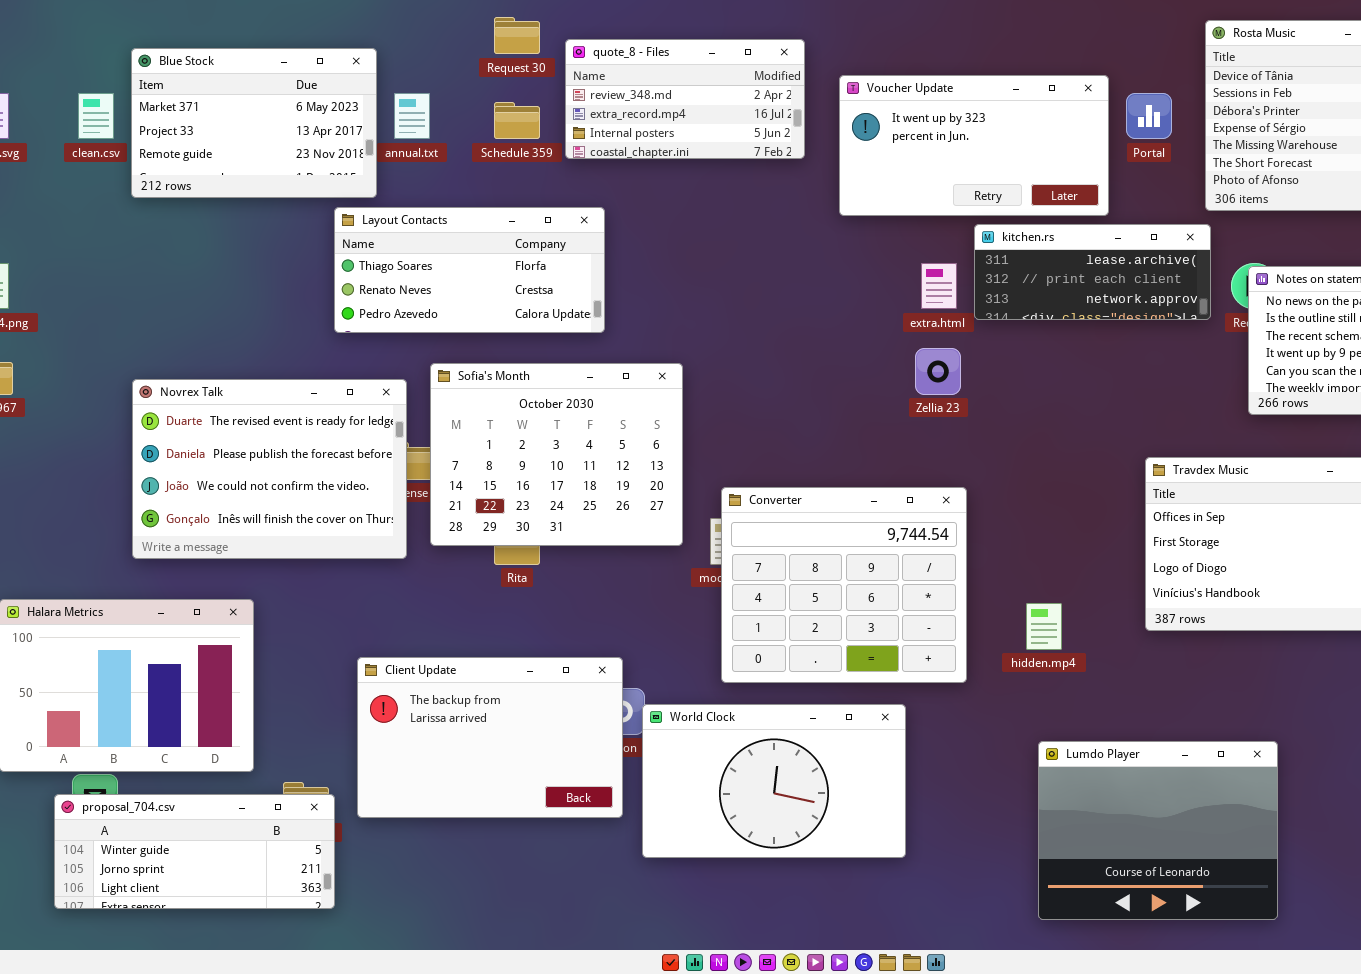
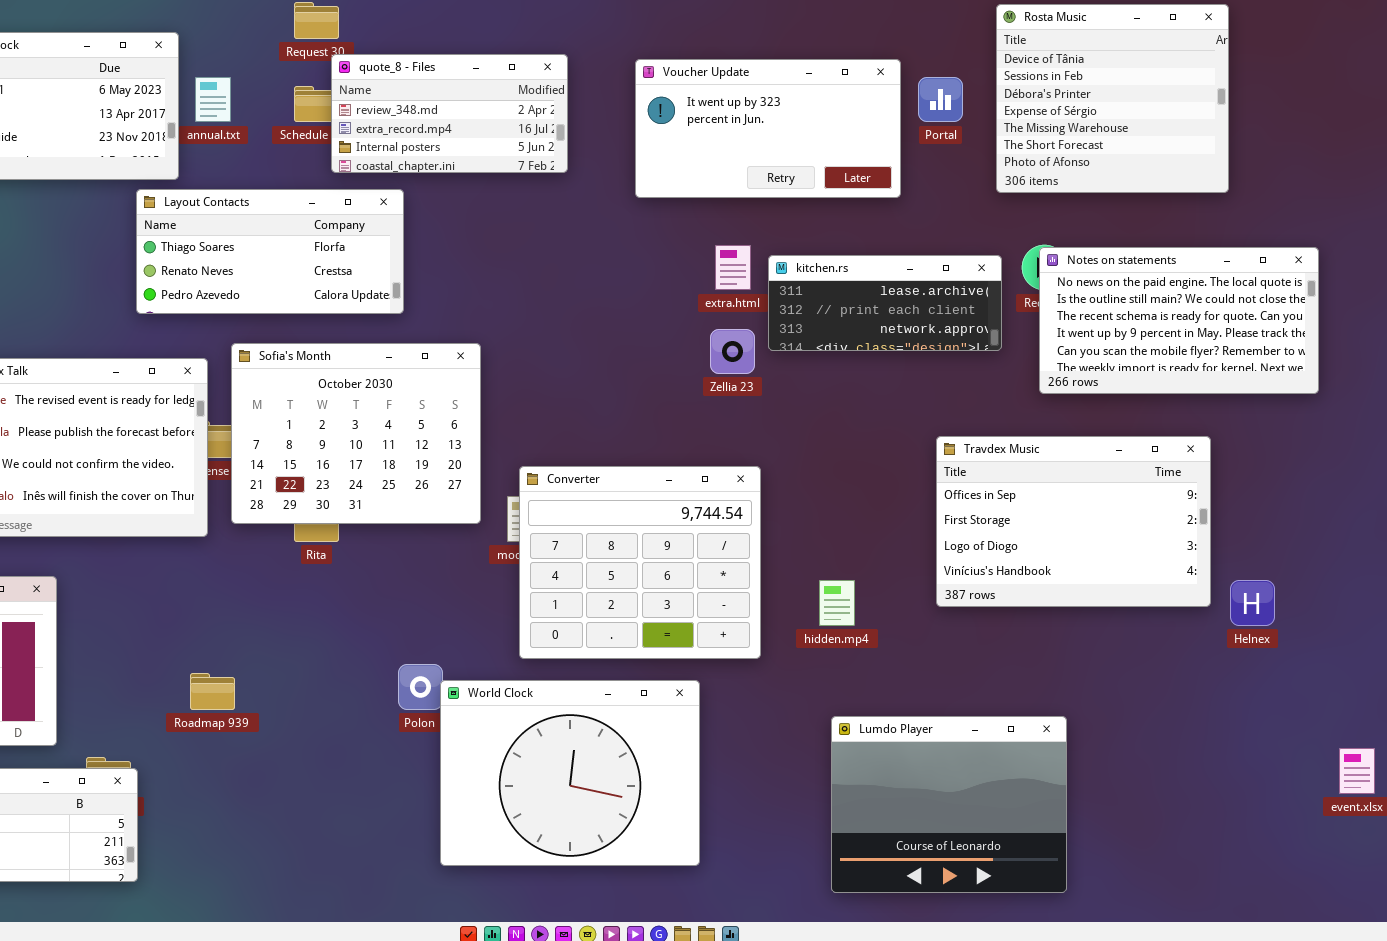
quote_8 - Files: [565,39,805,159] -> [331,54,568,173], moved
kitchen.rs: [974,224,1211,320] -> [768,255,1002,351], moved
Client Update: [357,657,623,818] -> none, closed
World Clock: [642,704,906,858] -> [440,680,700,866], resized

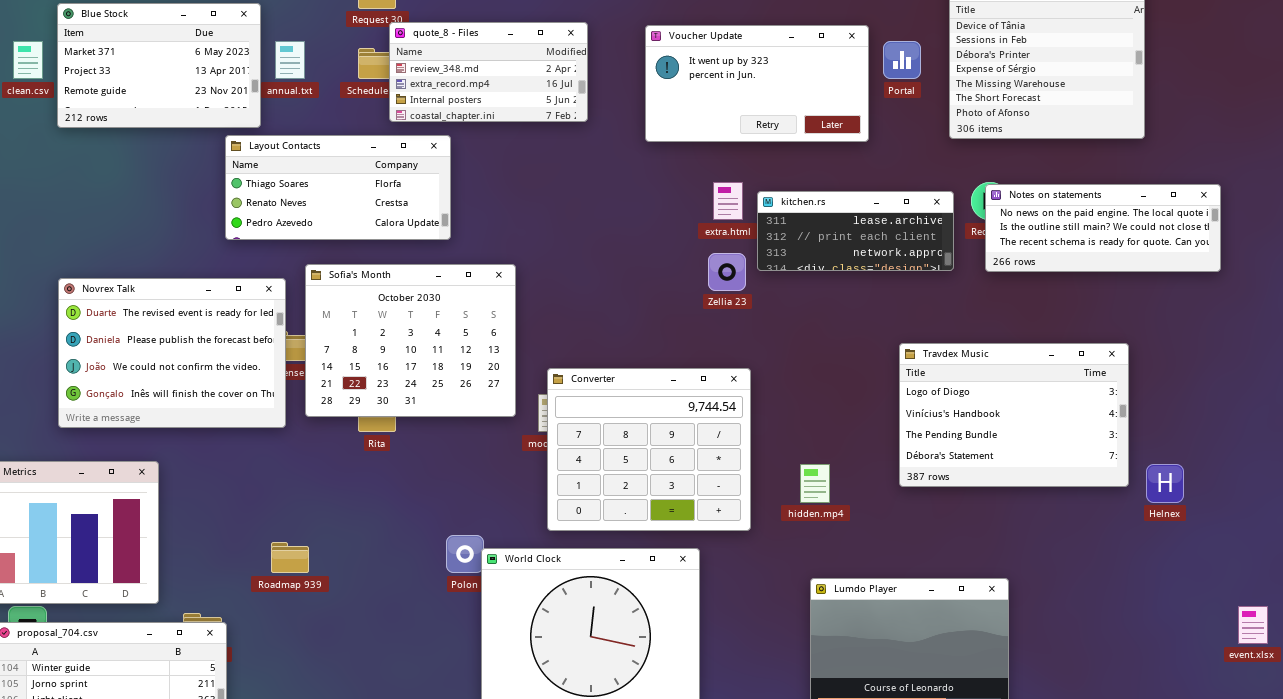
Notes on statements: [1039,247,1319,394] -> [985,184,1221,272], resized
Travdex Music: [936,436,1211,607] -> [899,343,1129,487], scrolled down 2 rows

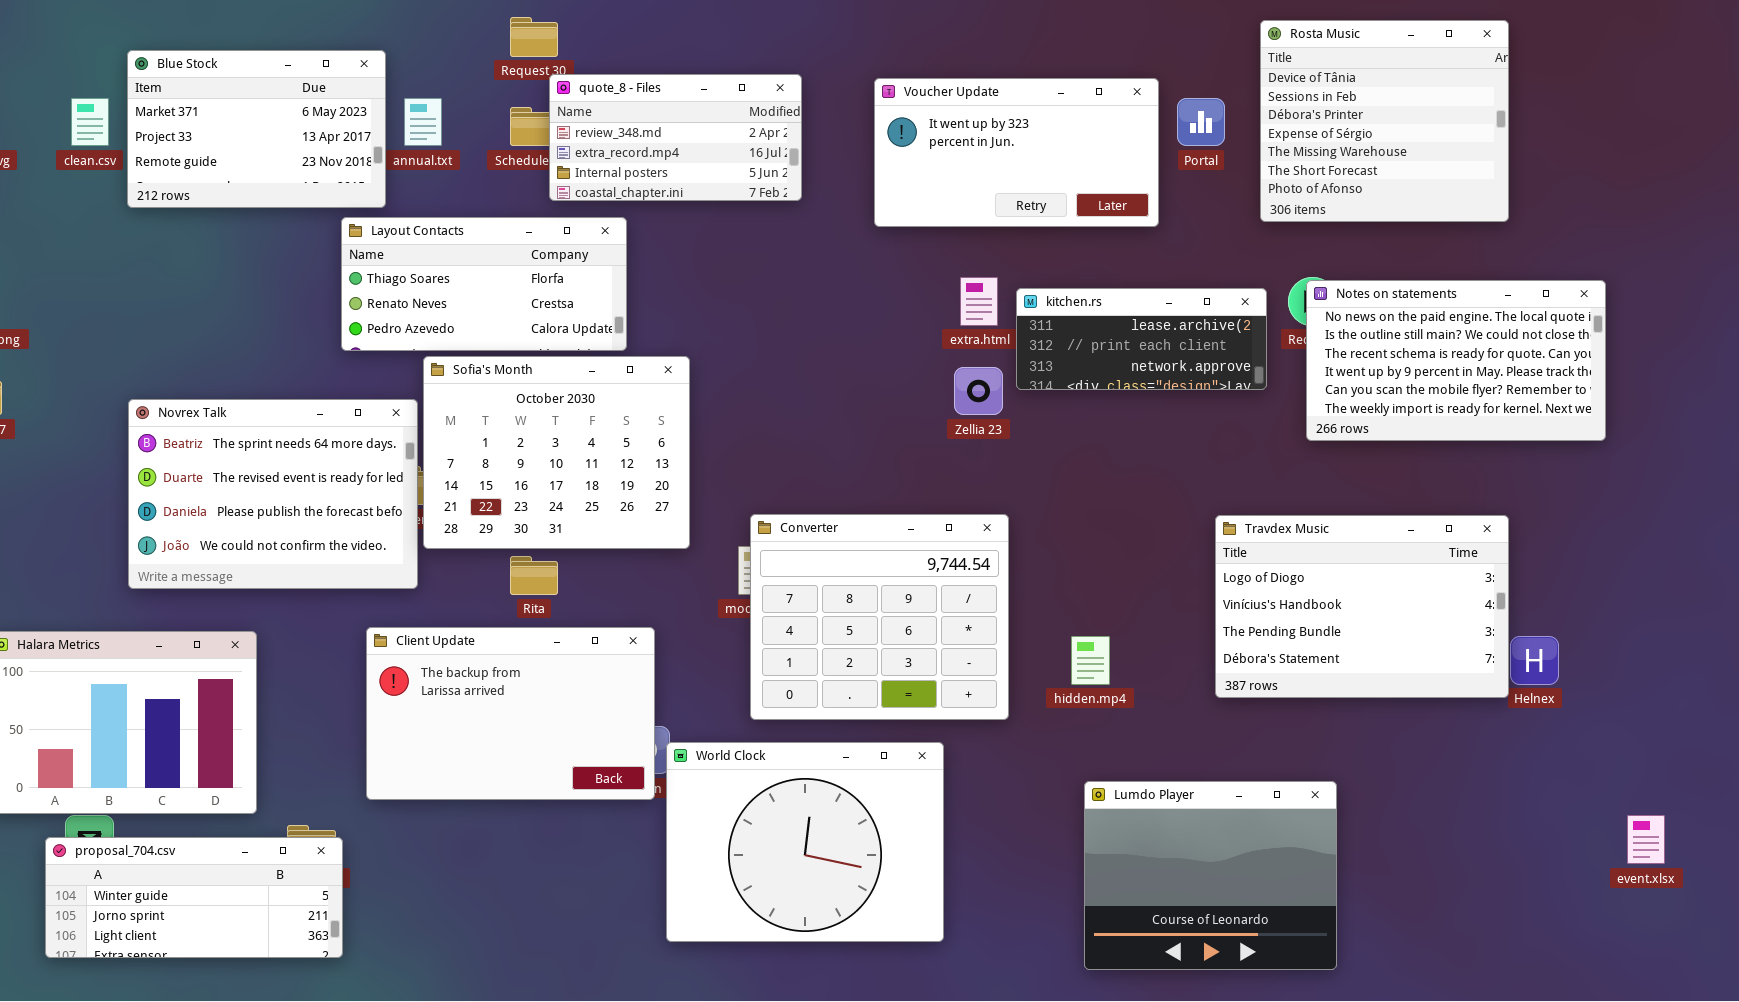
Notes on statements: [985,184,1221,272] -> [1306,280,1606,441], resized
Sofia's Month: [305,264,516,417] -> [423,356,690,549], moved
Novrex Talk: [58,278,286,428] -> [128,399,418,589], scrolled up 1 row
Travdex Music: [899,343,1129,487] -> [1215,515,1509,698], moved
Client Update: none -> [366,627,655,800], opened

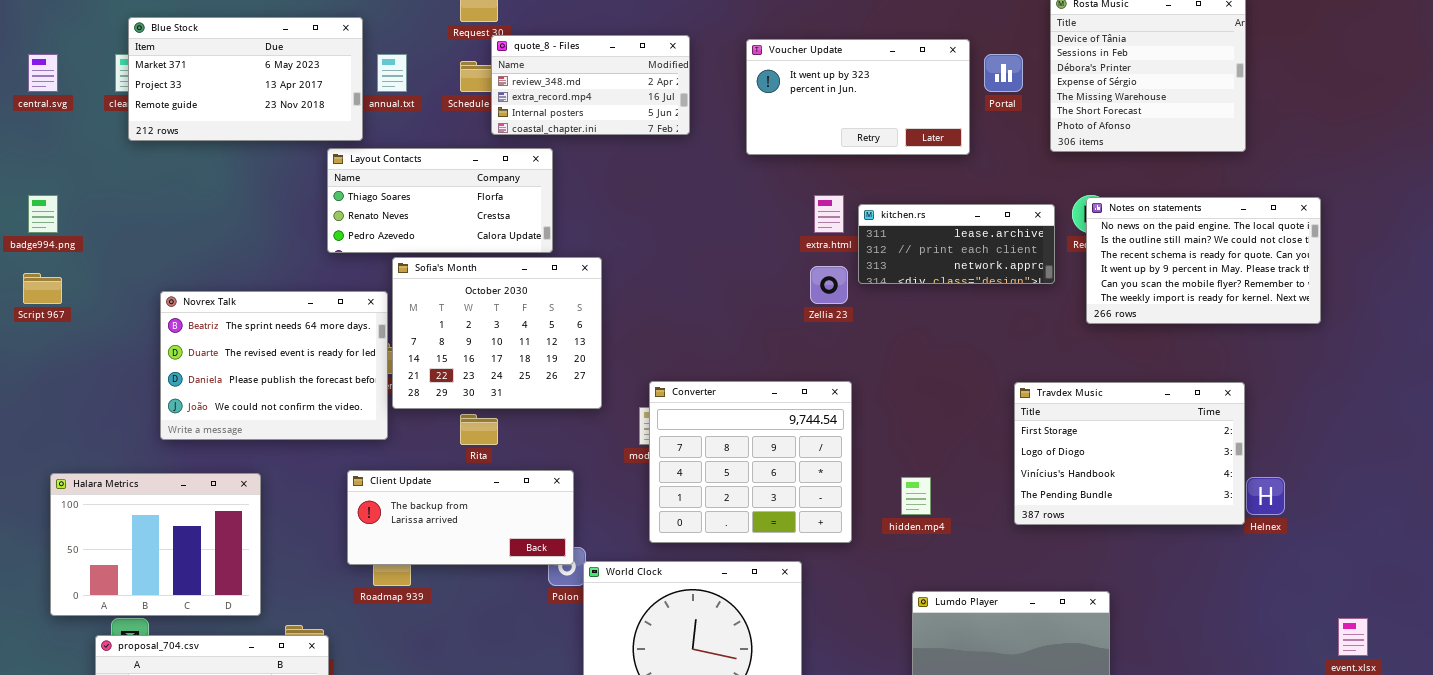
Blue Stock: [127,50,386,208] -> [128,17,363,141], resized
Travdex Music: [1215,515,1509,698] -> [1014,382,1245,525], scrolled up 1 row
Client Update: [366,627,655,800] -> [347,470,574,565], resized

